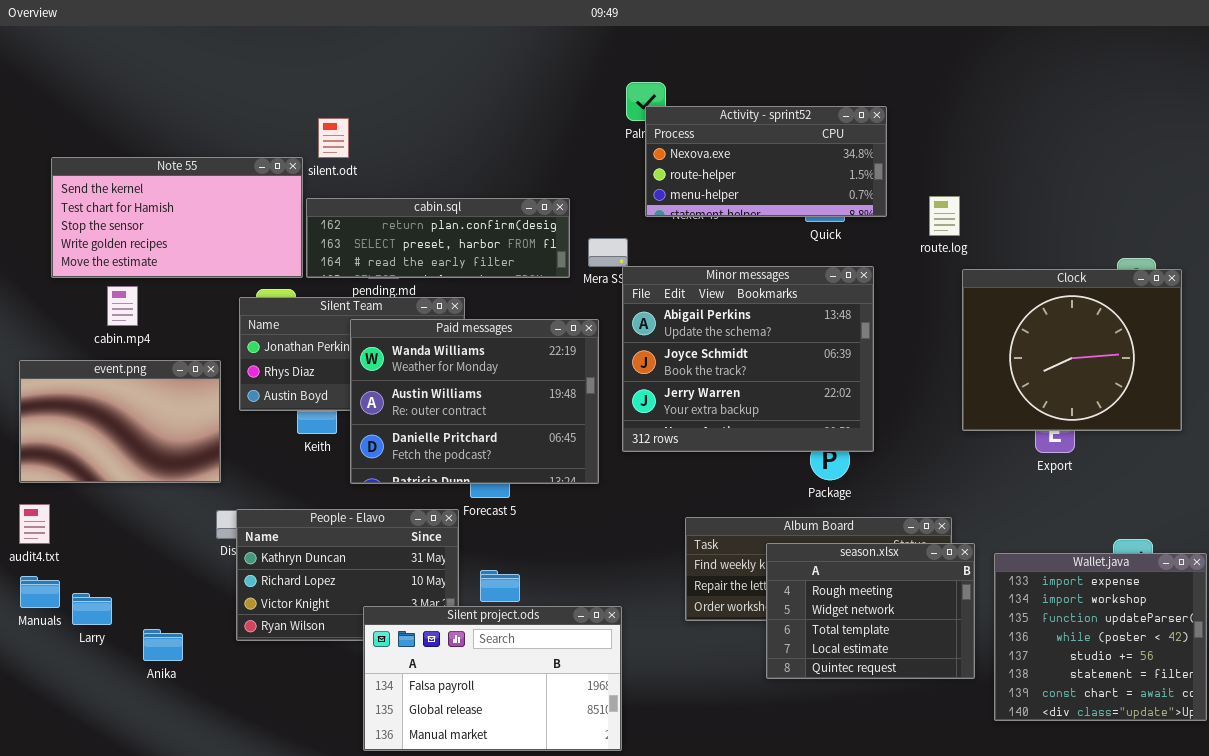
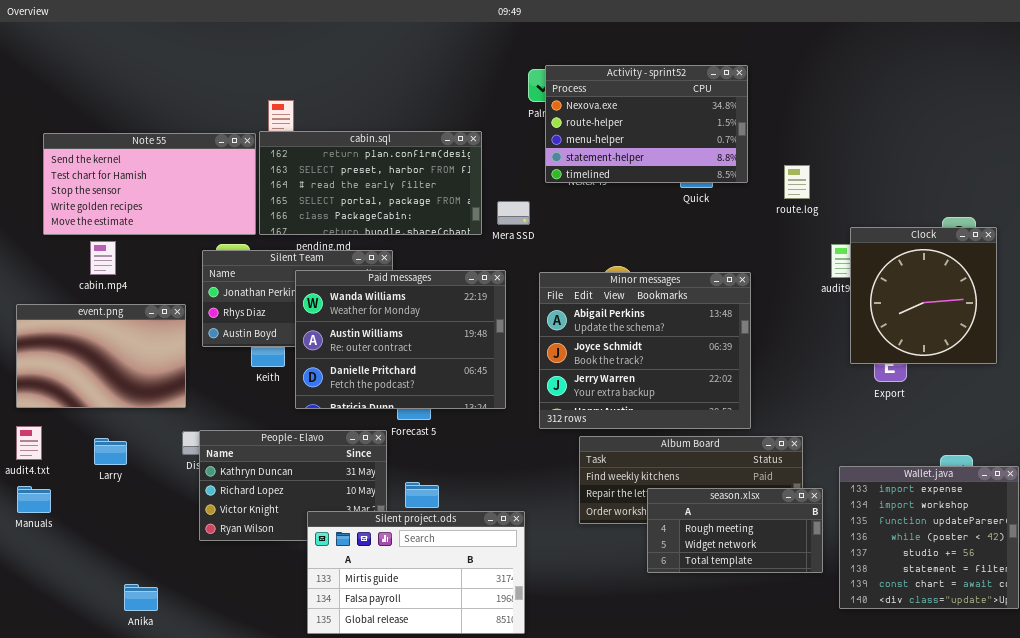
Activity - sprint52: [645,106,887,217] -> [545,65,748,183], resized
cabin.sql: [306,198,570,278] -> [259,131,482,235], resized
Minor messages: [622,266,874,452] -> [539,272,751,429], moved
Clock: [962,269,1182,431] -> [850,227,997,364], resized
season.xlsx: [766,543,975,679] -> [647,488,823,573], resized
Larry: [72,593,112,625] -> [94,438,127,465], moved
Silent project.ods: [363,606,622,751] -> [307,511,525,634], scrolled up 1 row
Anika: [143,629,183,661] -> [124,584,158,611], moved

